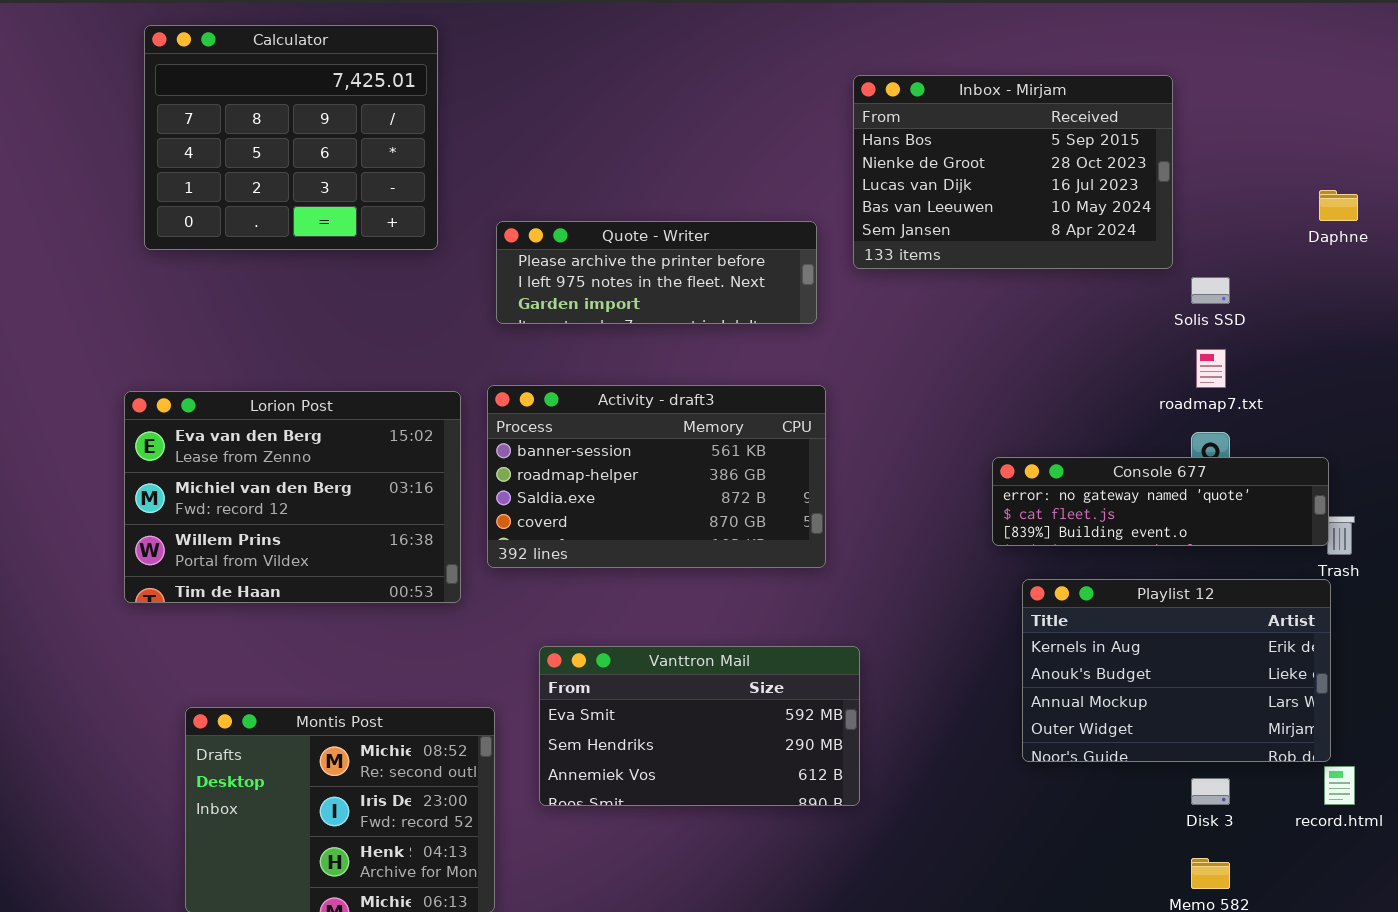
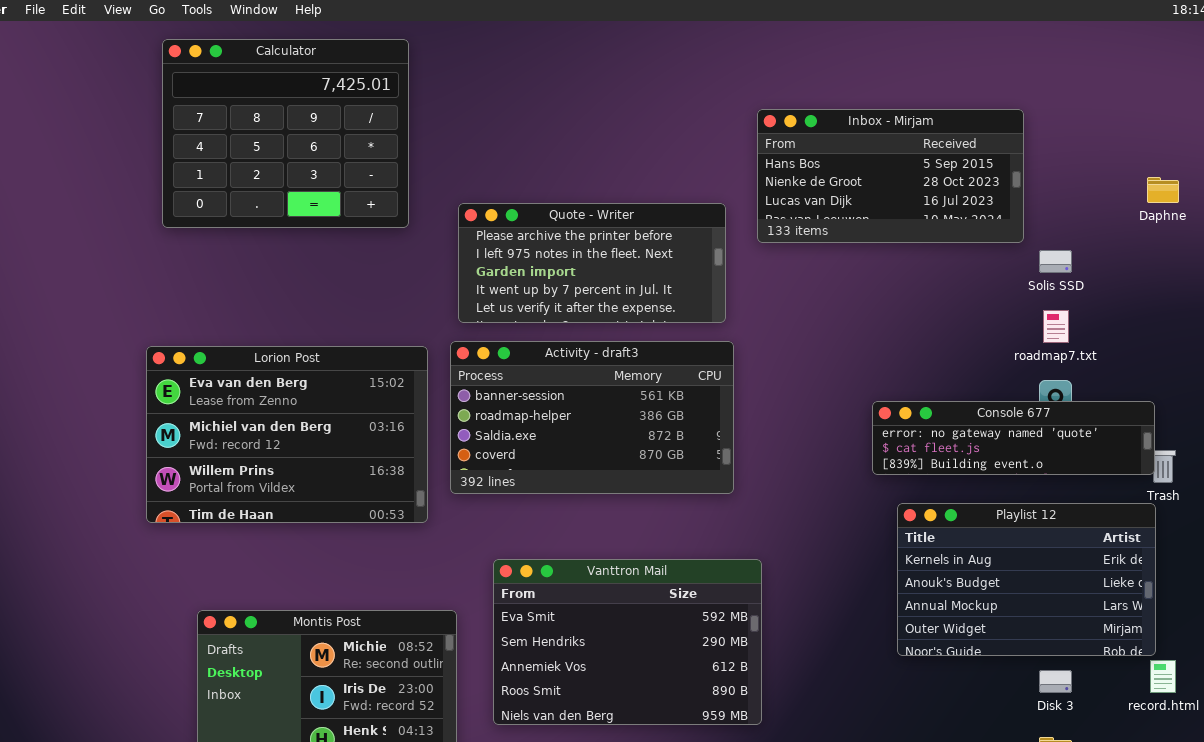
Inbox - Mirjam: [853,75,1173,269] -> [757,109,1024,243], resized
Quote - Writer: [496,221,817,324] -> [458,203,726,323], resized
Vanttron Mail: [539,646,860,806] -> [493,559,762,725], resized

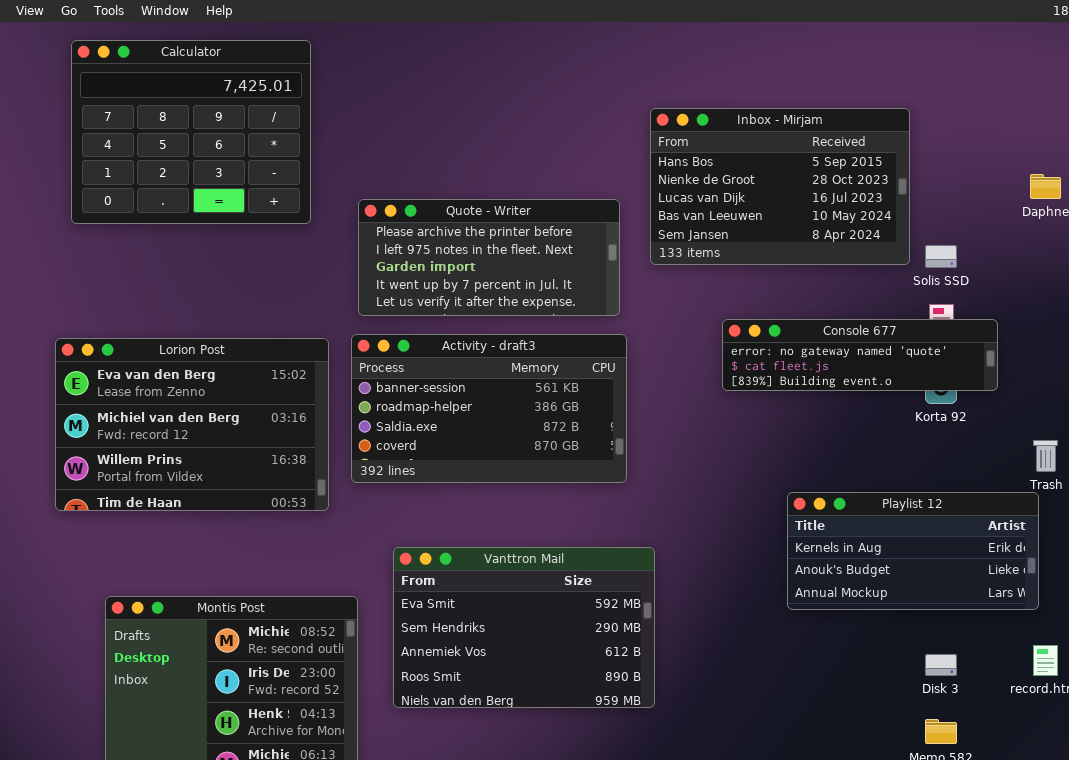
Inbox - Mirjam: [757,109,1024,243] -> [650,108,910,265], resized
Console 677: [872,401,1155,475] -> [722,319,998,391], moved
Playlist 12: [897,503,1156,656] -> [787,492,1039,610], resized

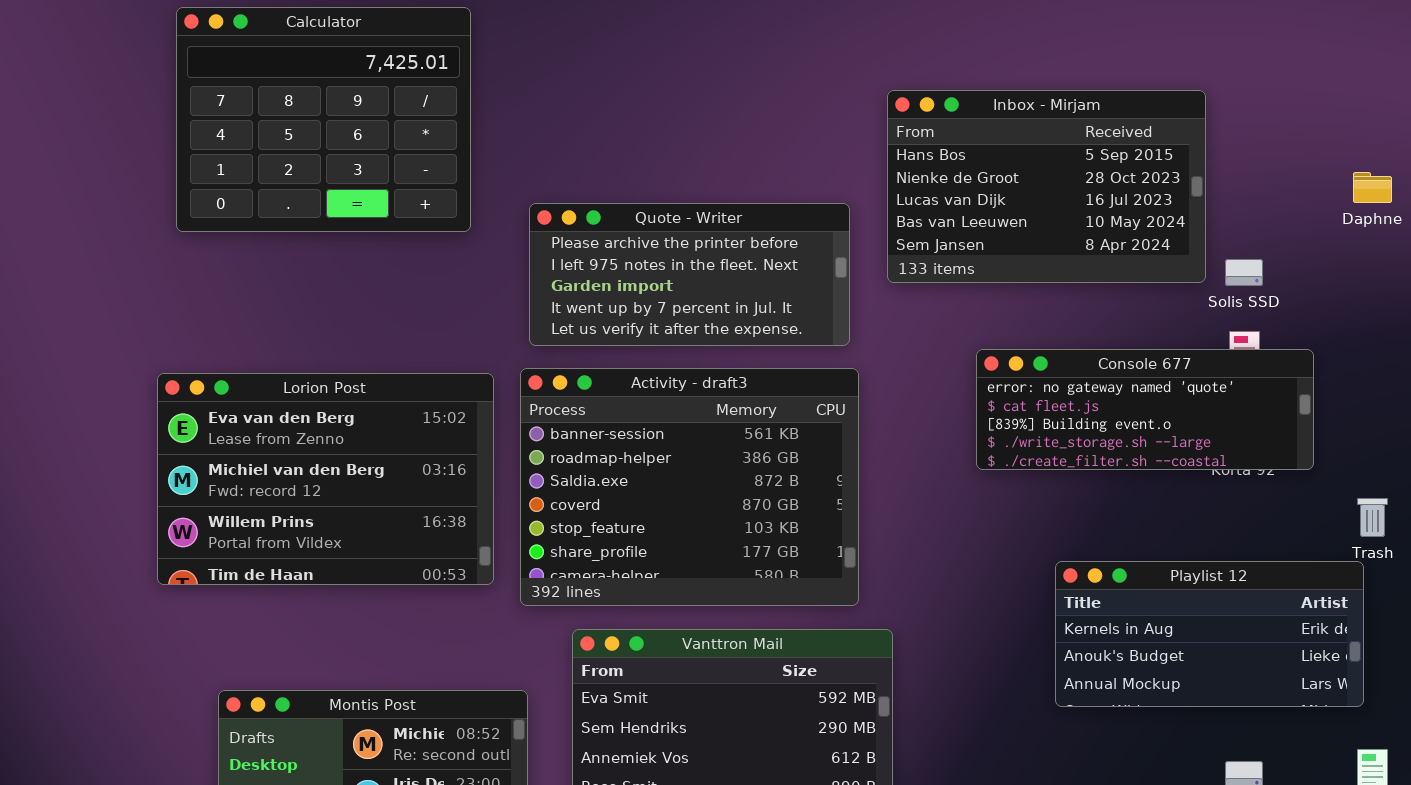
Console 677: [722,319,998,391] -> [976,349,1314,470], resized
Activity - draft3: [351,334,627,483] -> [520,368,859,606], resized

